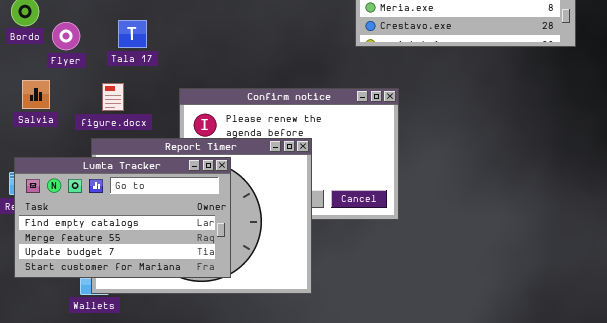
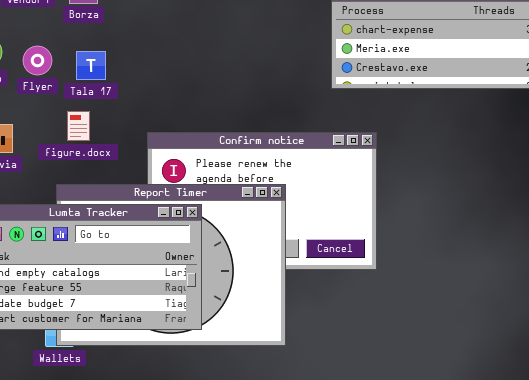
Tala 17: [118,20,147,48] -> [76,51,106,80], moved
Flyer: [52,22,80,50] -> [23,46,52,75], moved
figure.docx: [102,83,124,111] -> [67,111,90,141], moved

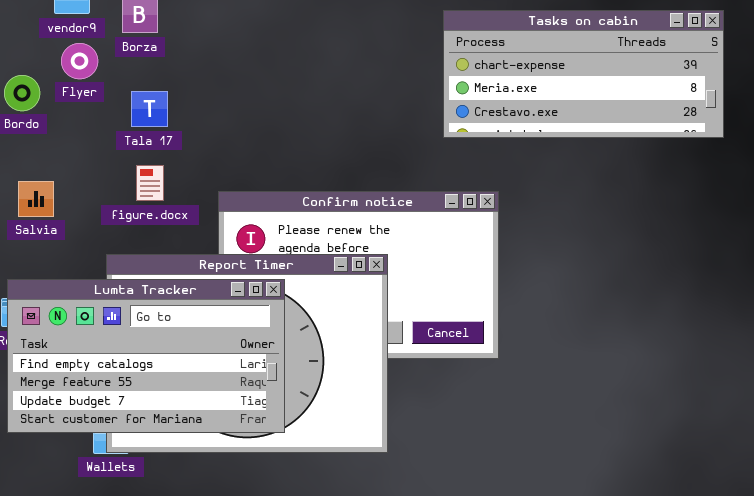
Flyer: [23,46,52,75] -> [61,43,98,79], moved
figure.docx: [67,111,90,141] -> [136,165,164,201], moved

